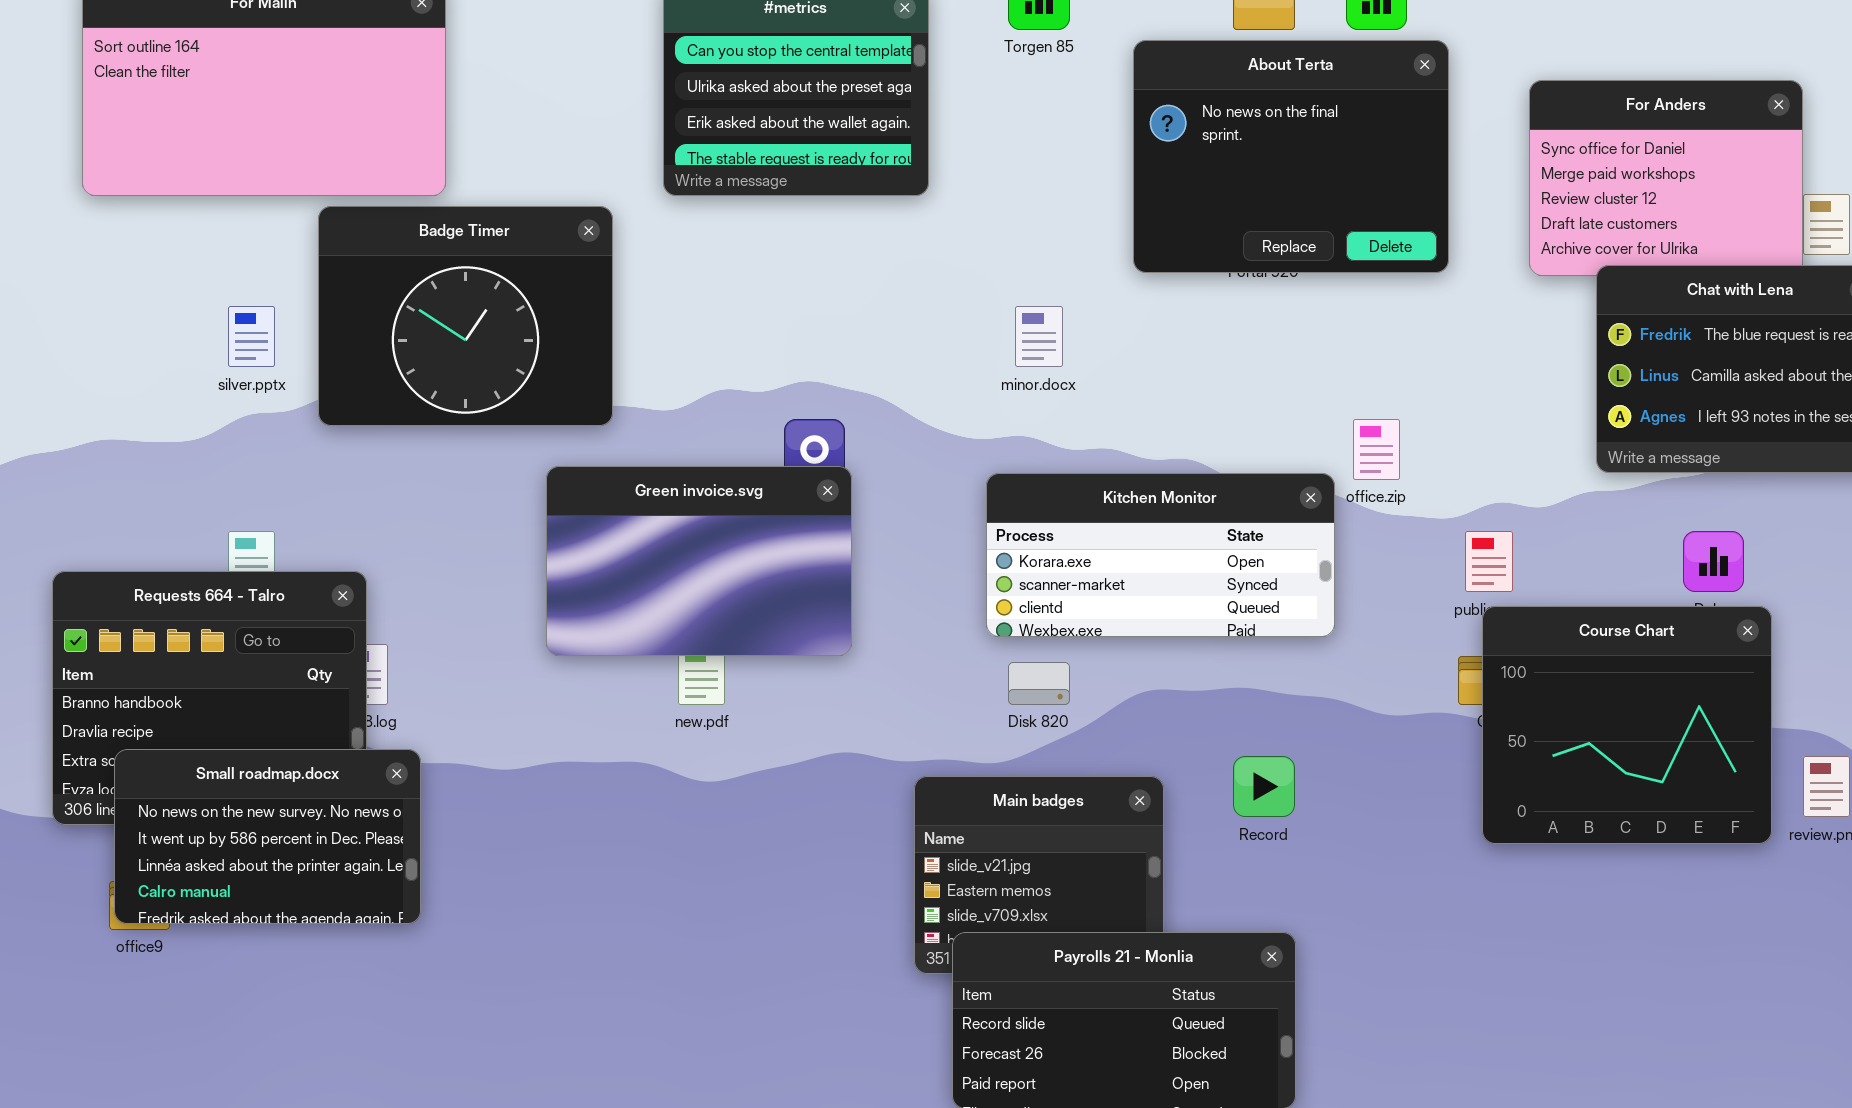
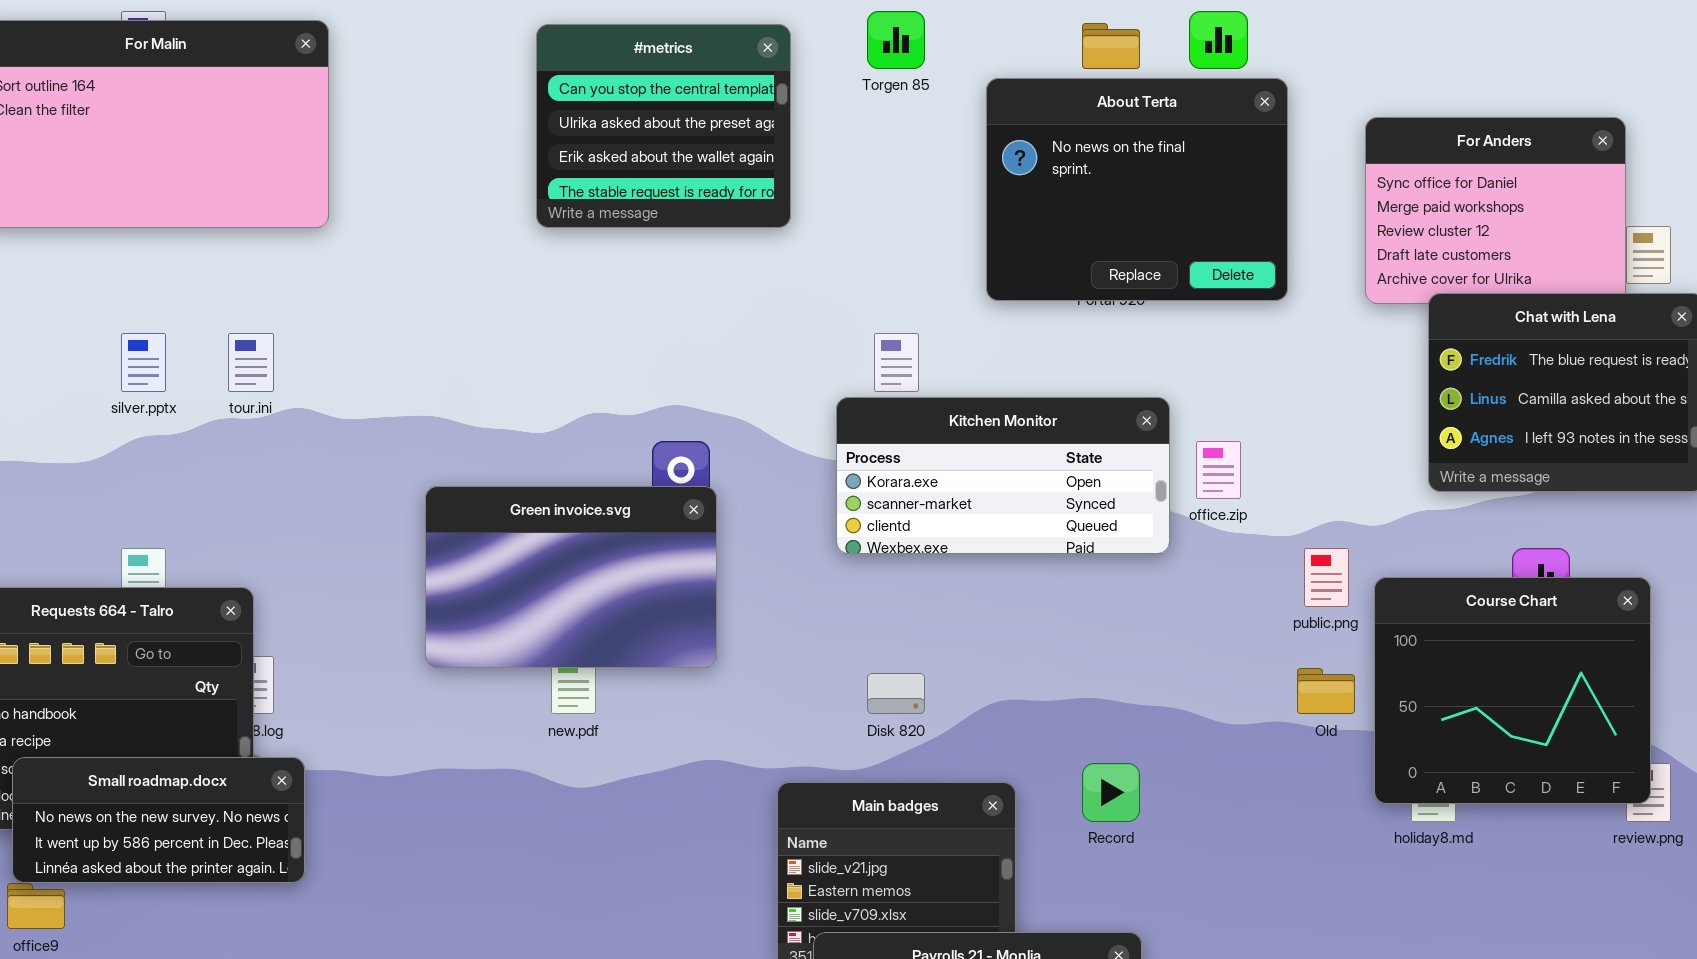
Badge Timer: [318,206,613,426] -> none, closed
Kitchen Monitor: [986,473,1335,637] -> [836,397,1170,554], moved
Course Chart: [1482,606,1772,844] -> [1374,577,1651,804], moved
Small roadmap.docx: [114,749,421,924] -> [12,757,305,883], resized

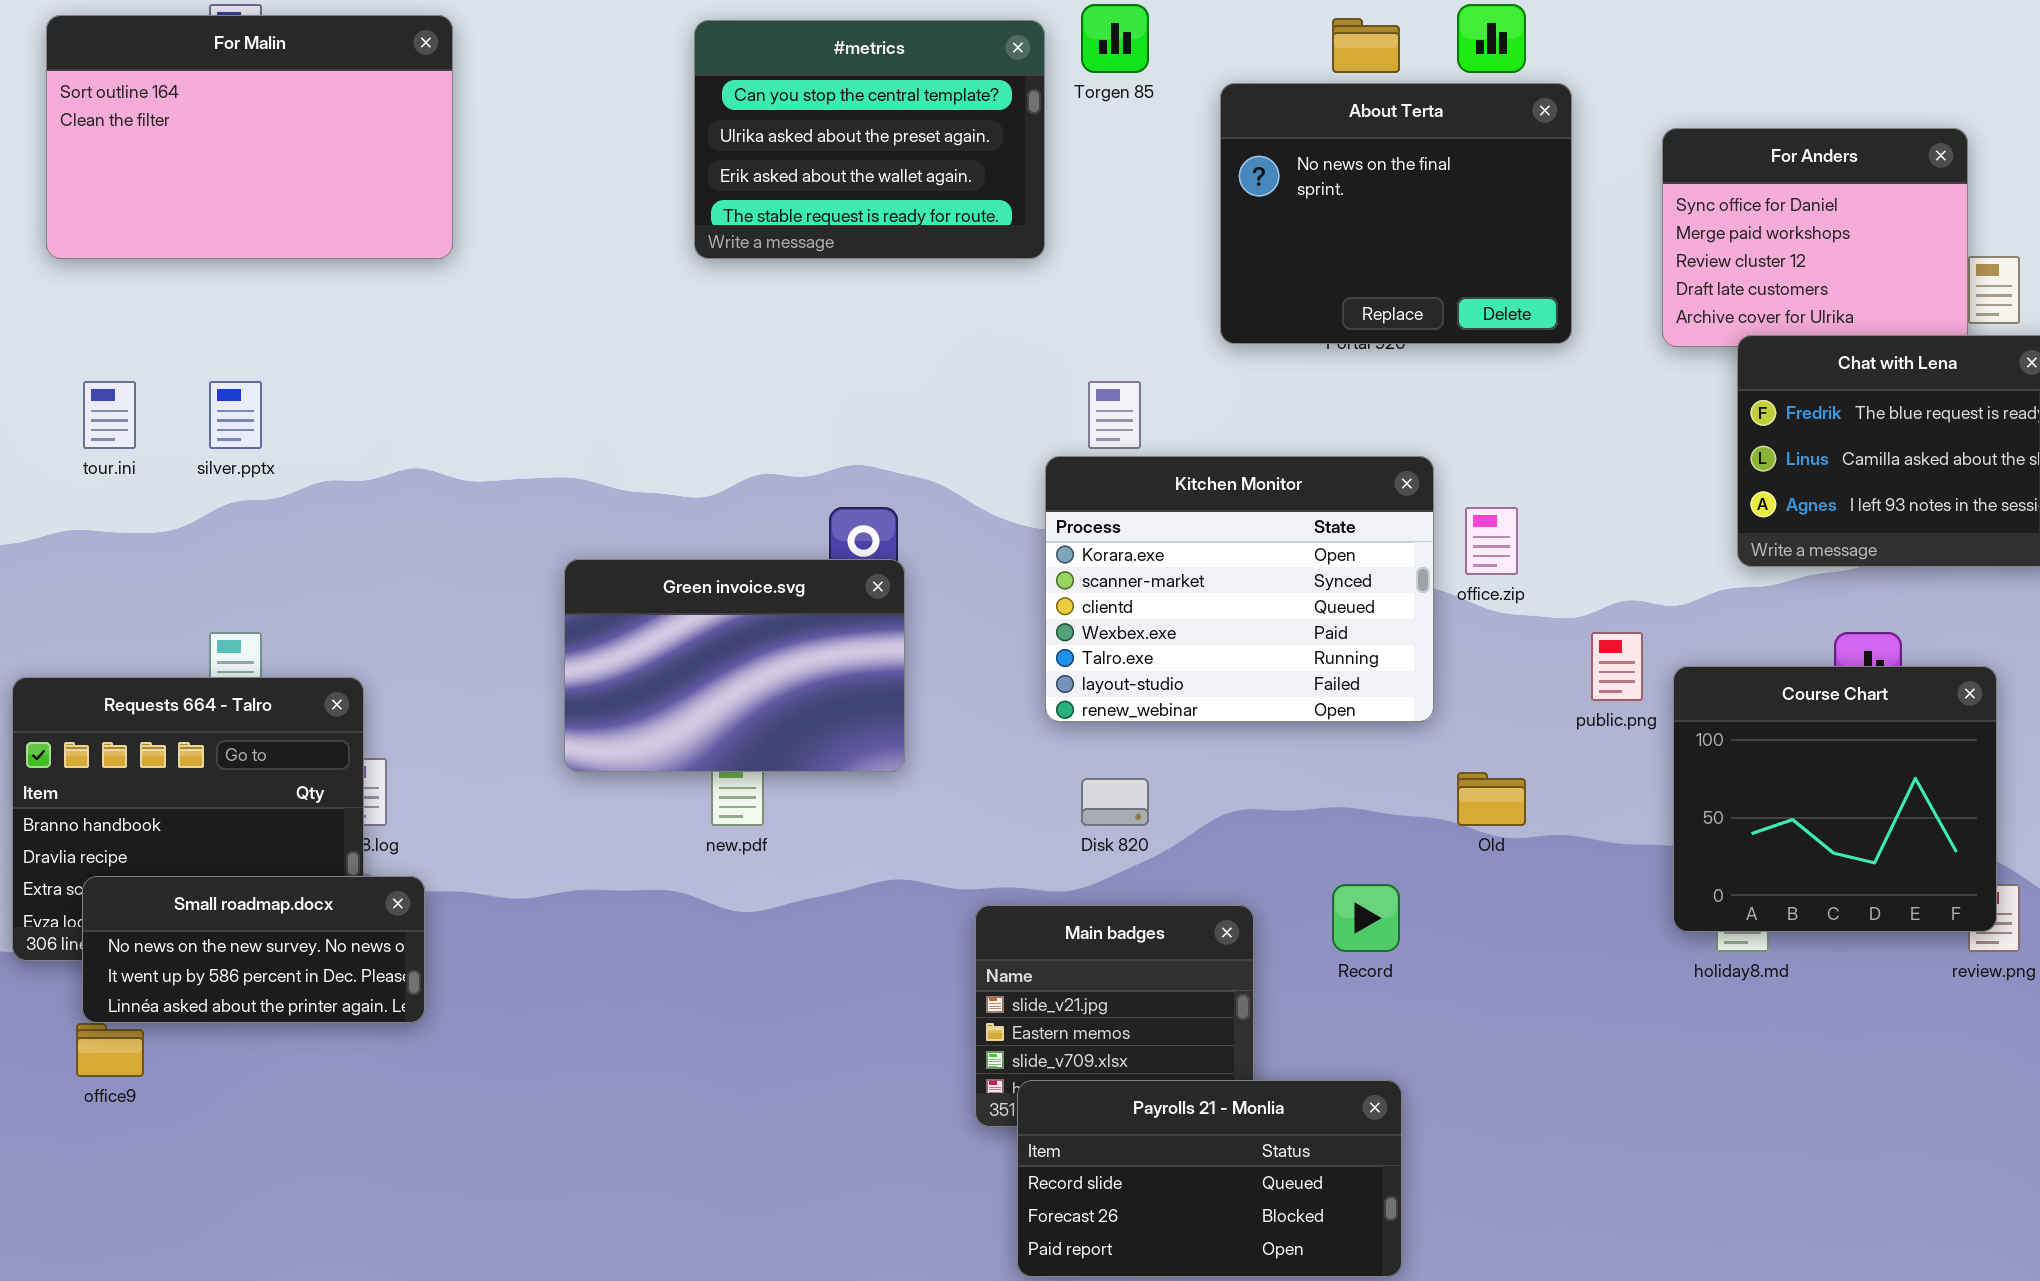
#metrics: [536,24,791,228] -> [694,20,1045,259], resized
tour.ini: [228,333,274,392] -> [83,381,136,449], moved
Kitchen Monitor: [836,397,1170,554] -> [1045,456,1434,722], resized
Old: [1297,668,1355,714] -> [1457,772,1526,826], moved

